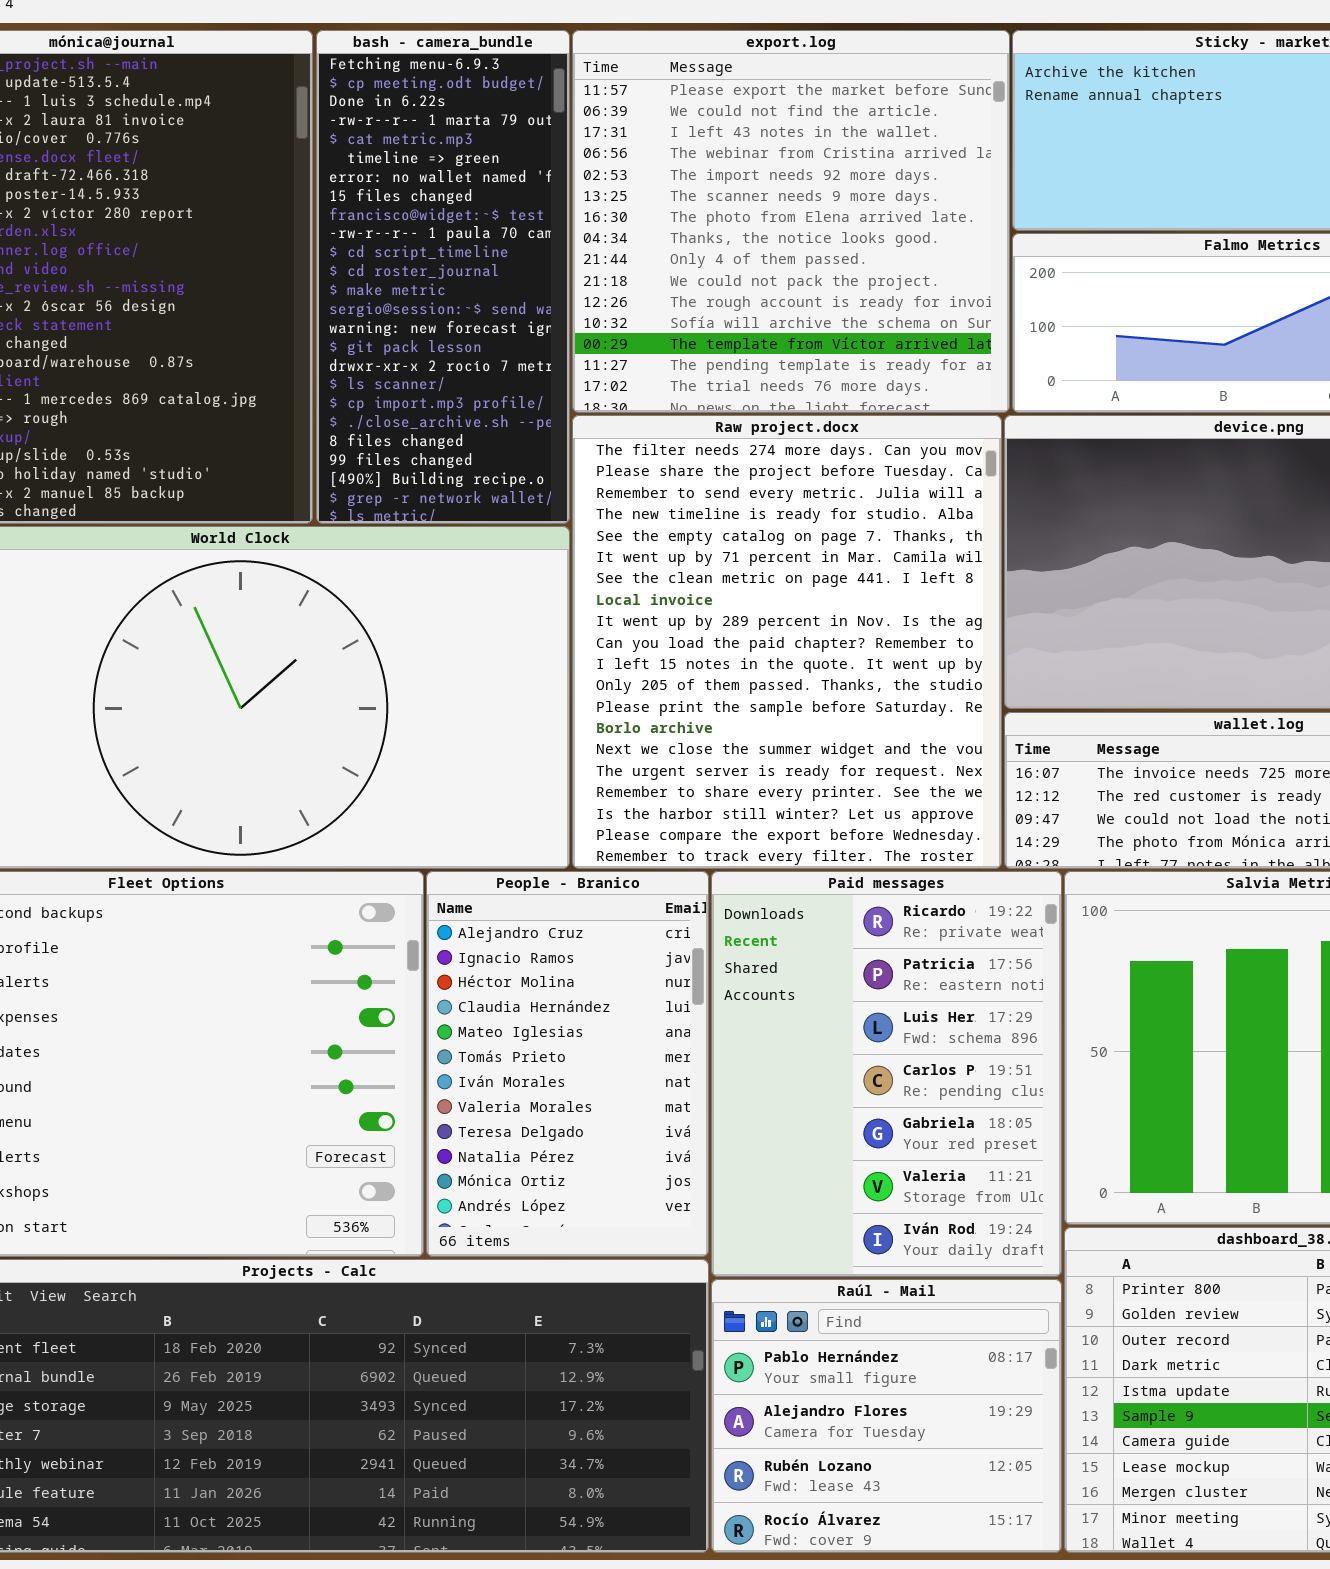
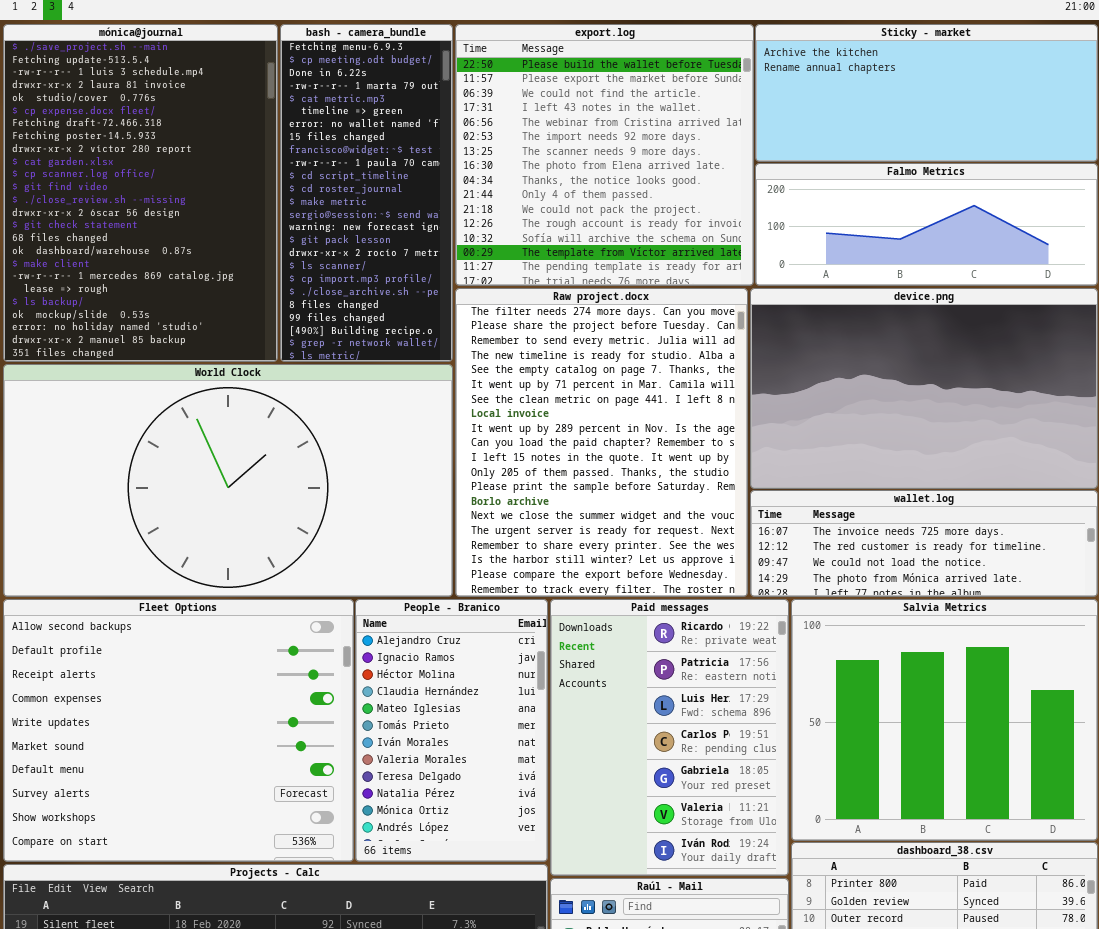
export.log: [572,30,1010,413] -> [455,24,754,286], scrolled up 1 row

